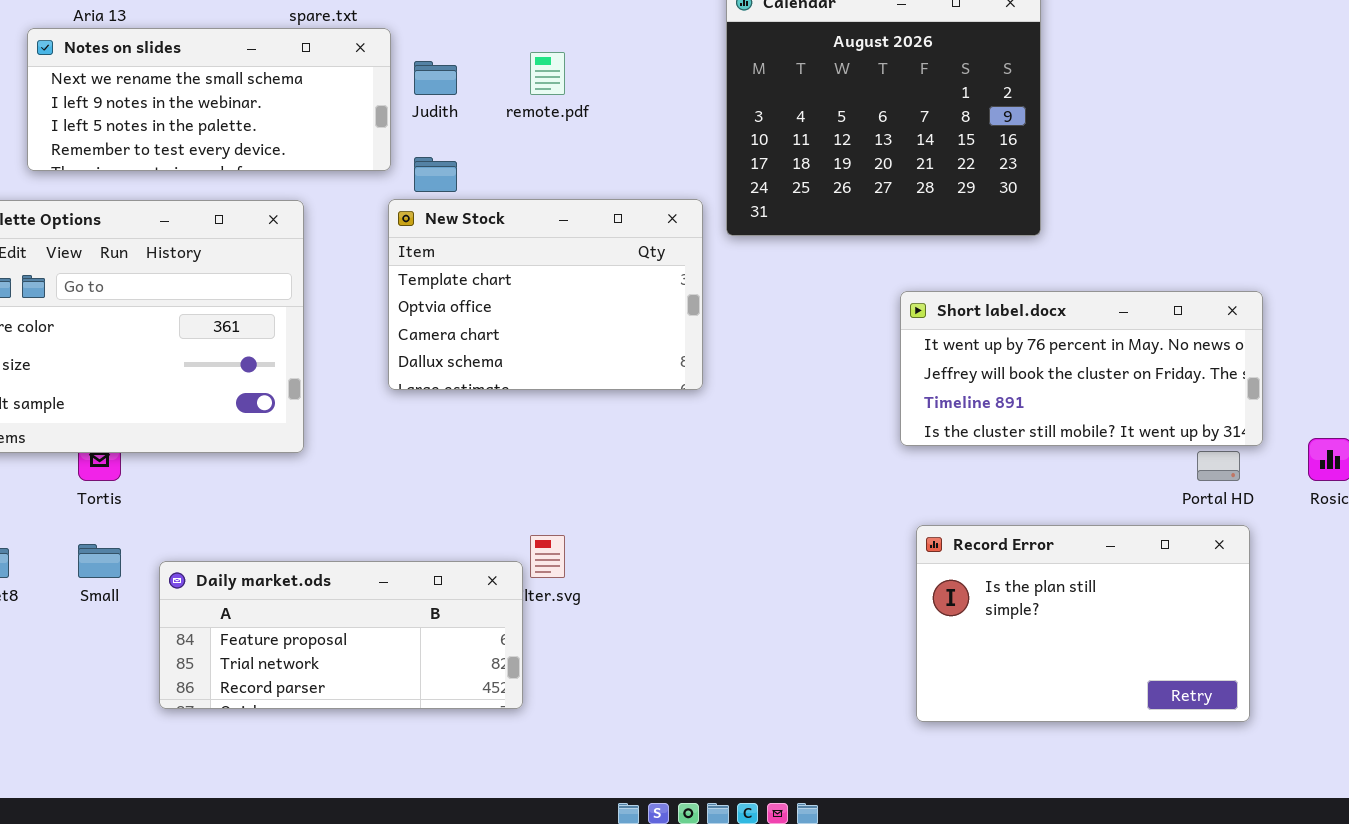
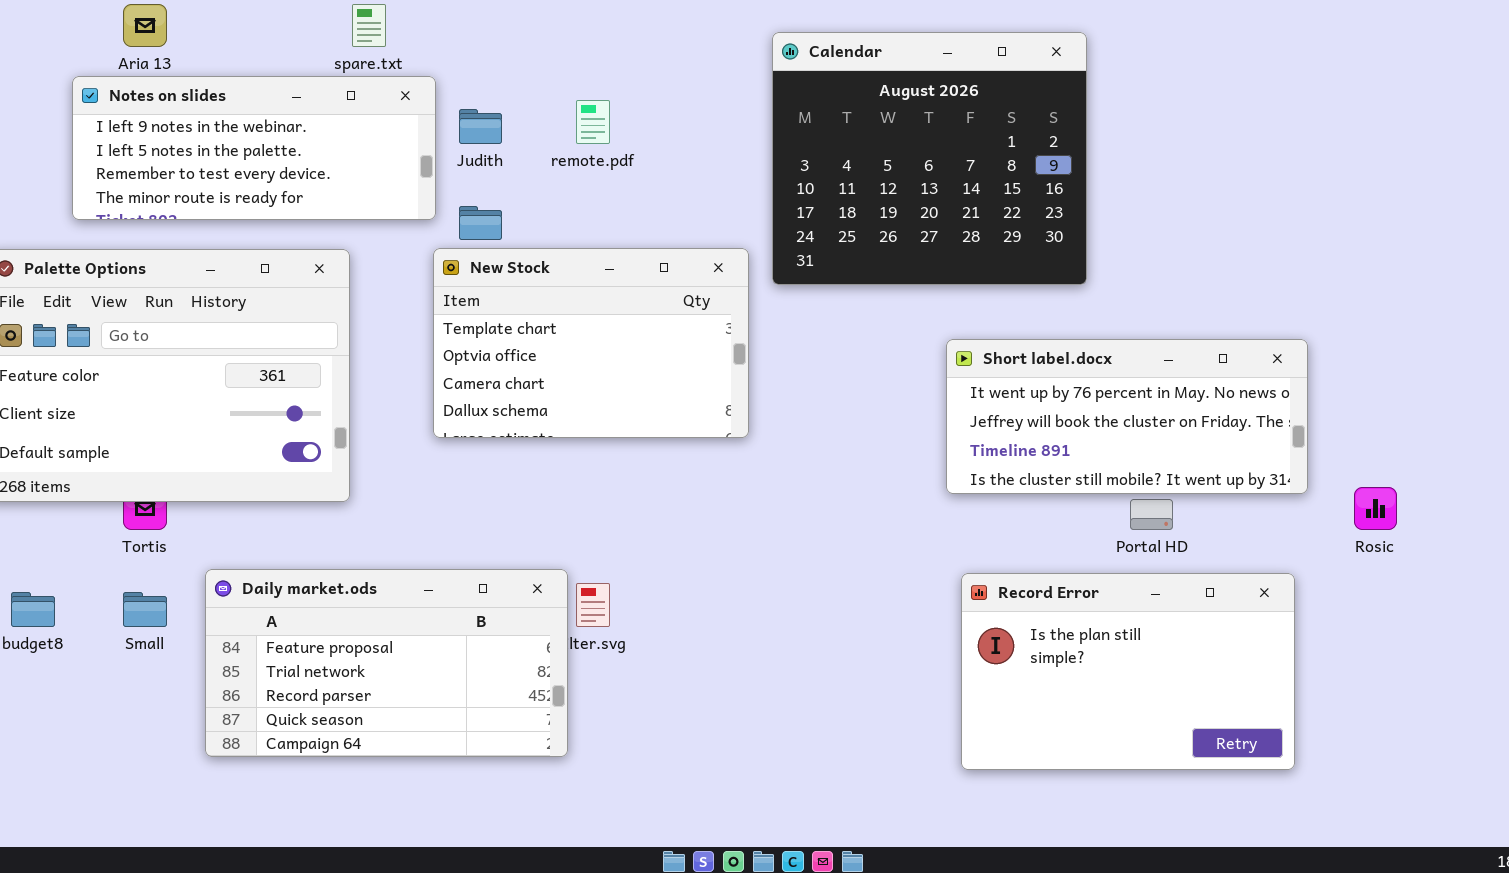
Notes on slides: [27,28,391,171] -> [72,76,436,220], scrolled down 1 row
Portal HD: [1197,451,1240,481] -> [1130,499,1173,530], moved
Daily market.ods: [159,561,523,709] -> [205,569,568,757], resized

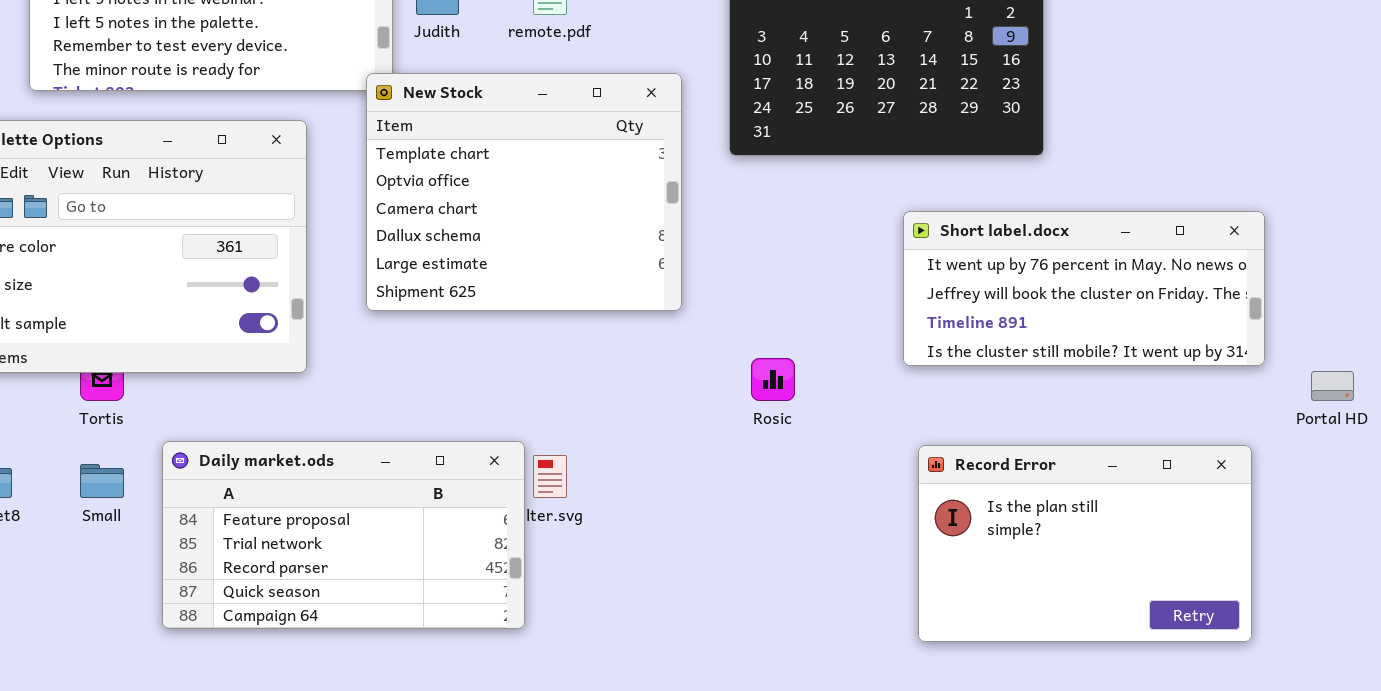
New Stock: [433,248,749,438] -> [366,73,682,311], moved, resized
Rosic: [1354,487,1397,530] -> [751,358,795,401], moved
Portal HD: [1130,499,1173,530] -> [1311,371,1354,401], moved

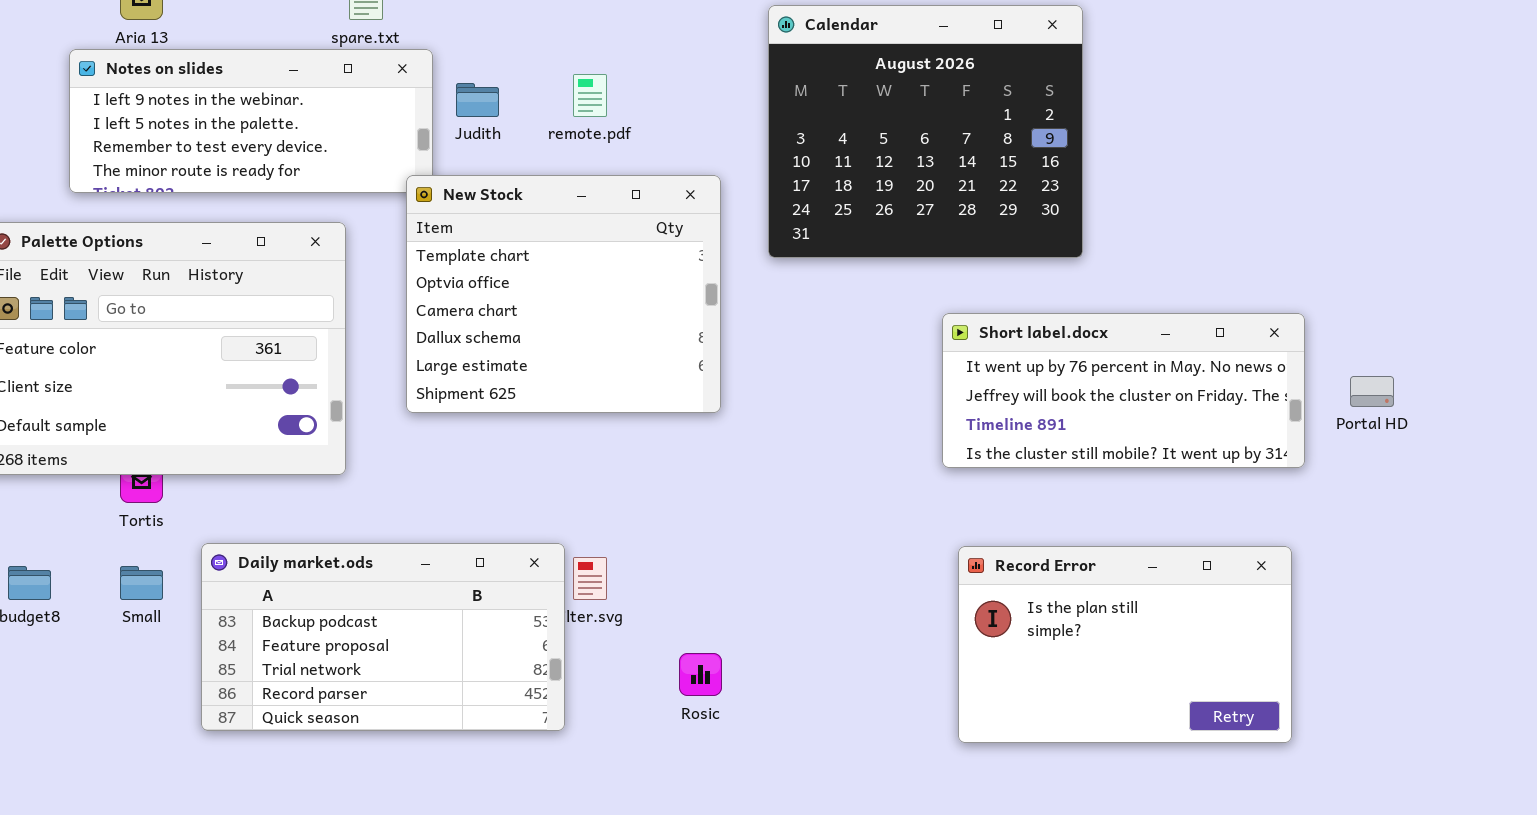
Rosic: [751,358,795,401] -> [679,653,722,696], moved
Portal HD: [1311,371,1354,401] -> [1350,376,1394,407], moved
Daily market.ods: [162,441,525,629] -> [201,543,565,731], scrolled up 1 row

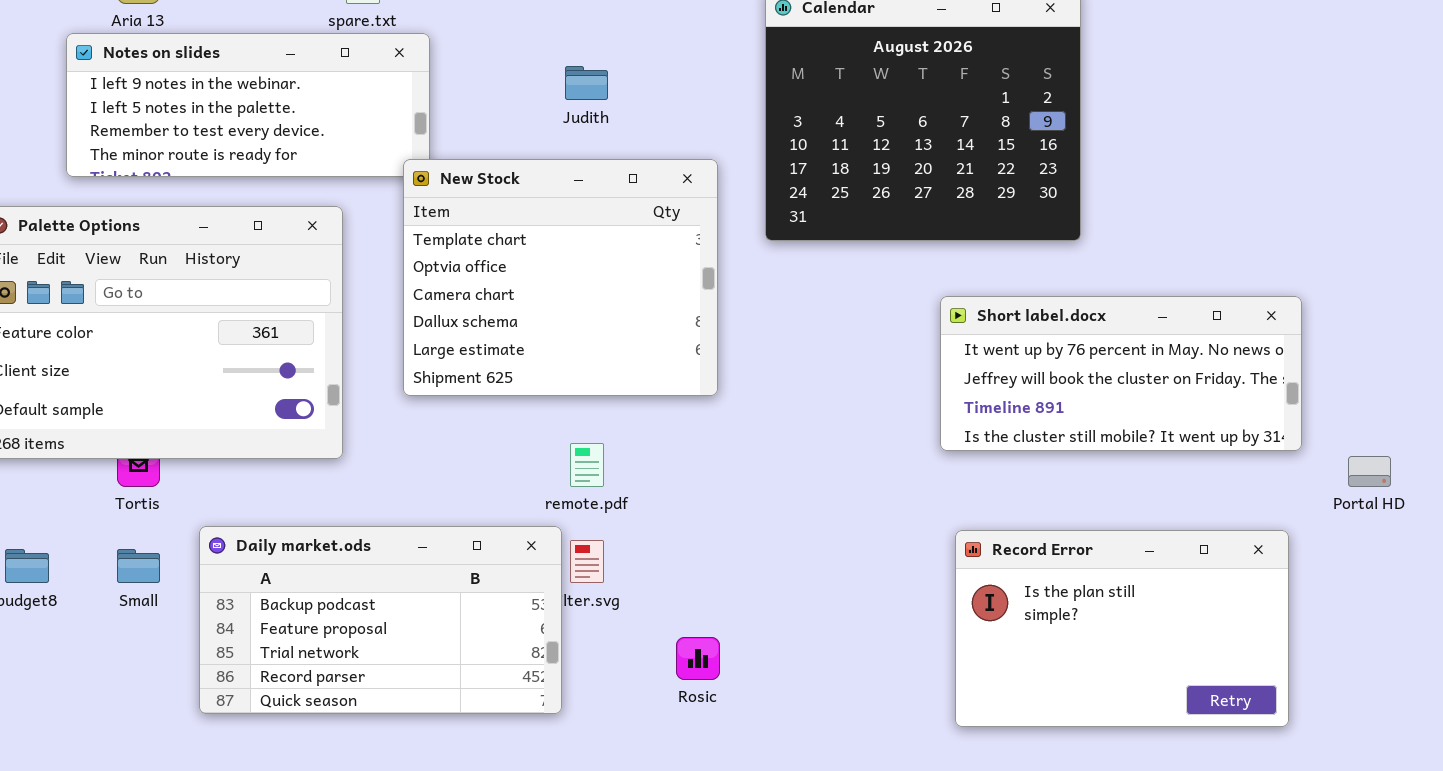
remote.pdf: [573,74,607,117] -> [570,443,604,487], moved
Judith: [456,83,499,117] -> [565,66,608,100], moved
Portal HD: [1350,376,1394,407] -> [1348,456,1391,487], moved

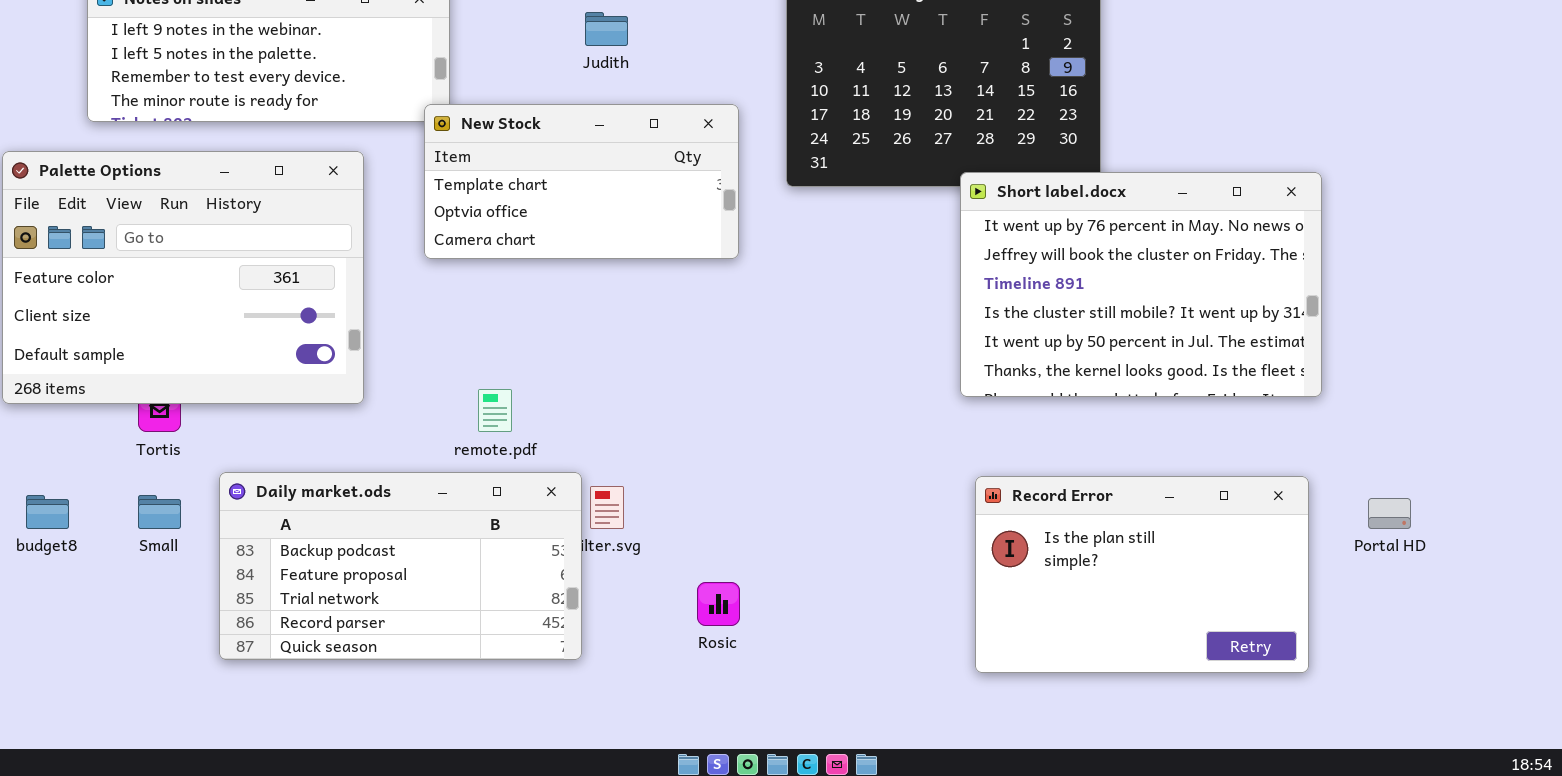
New Stock: [403,159,718,396] -> [424,104,739,259], resized
Short label.docx: [940,296,1302,451] -> [960,172,1322,397], resized
remote.pdf: [570,443,604,487] -> [478,389,512,432], moved
Portal HD: [1348,456,1391,487] -> [1368,498,1411,529], moved

